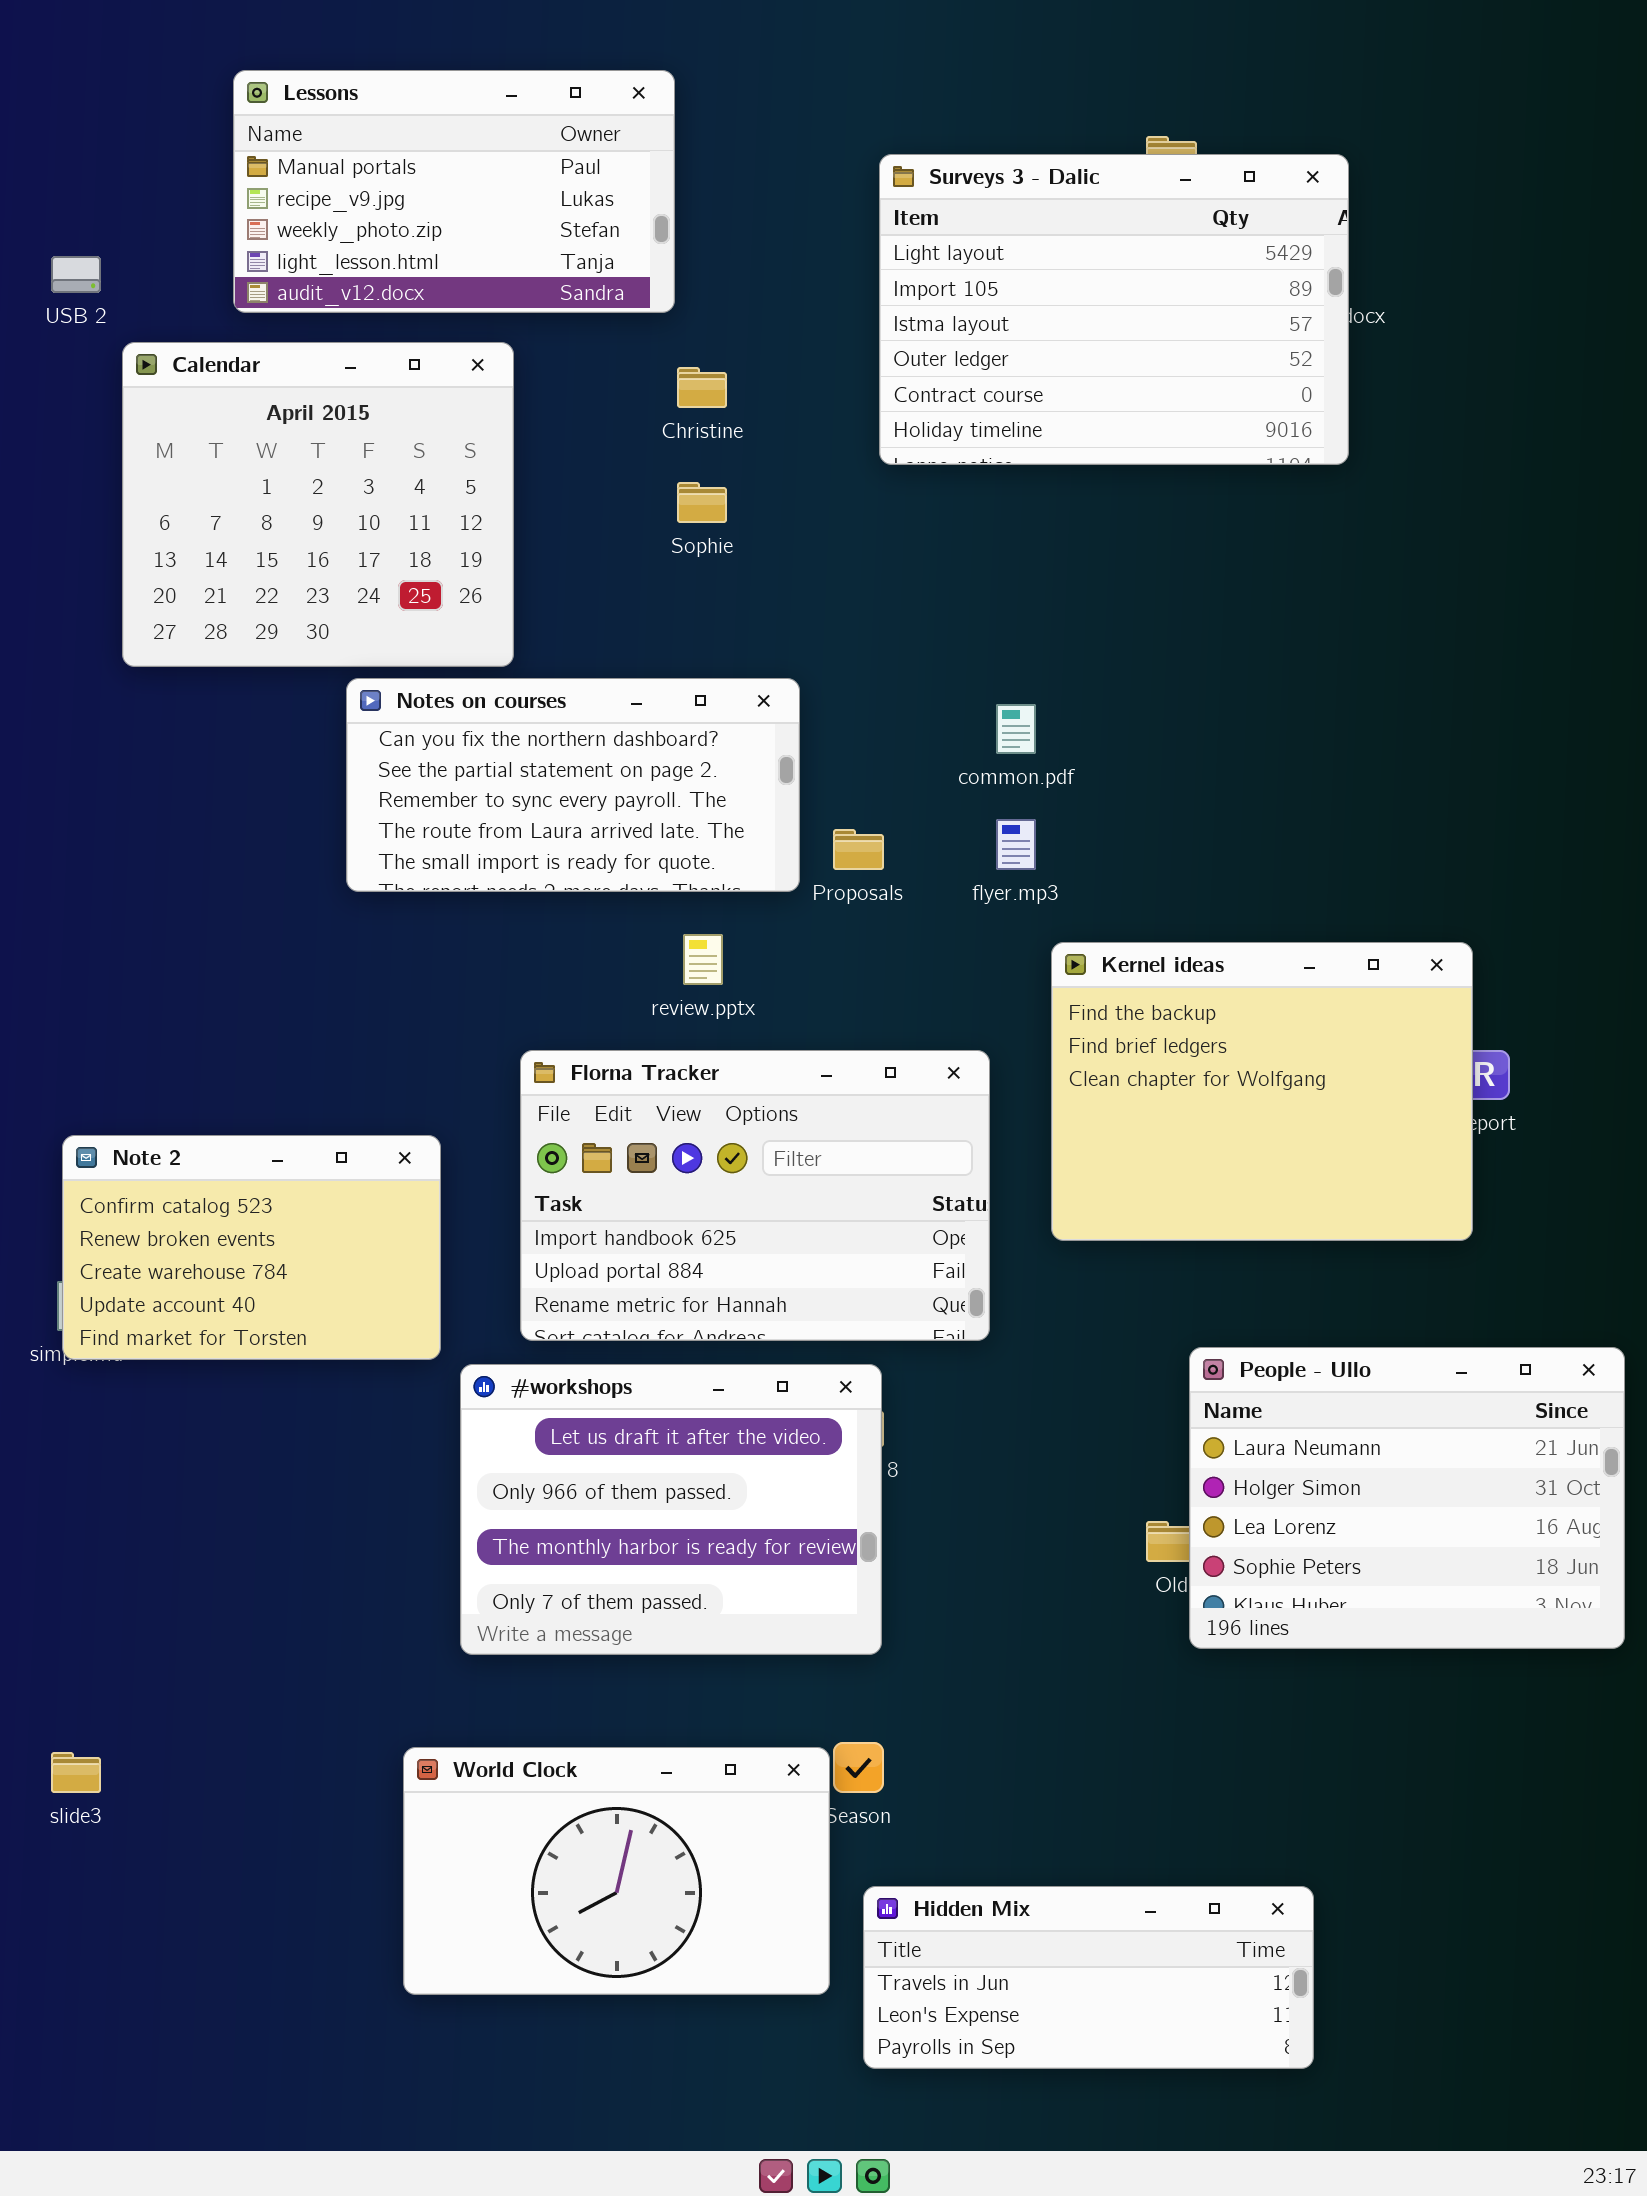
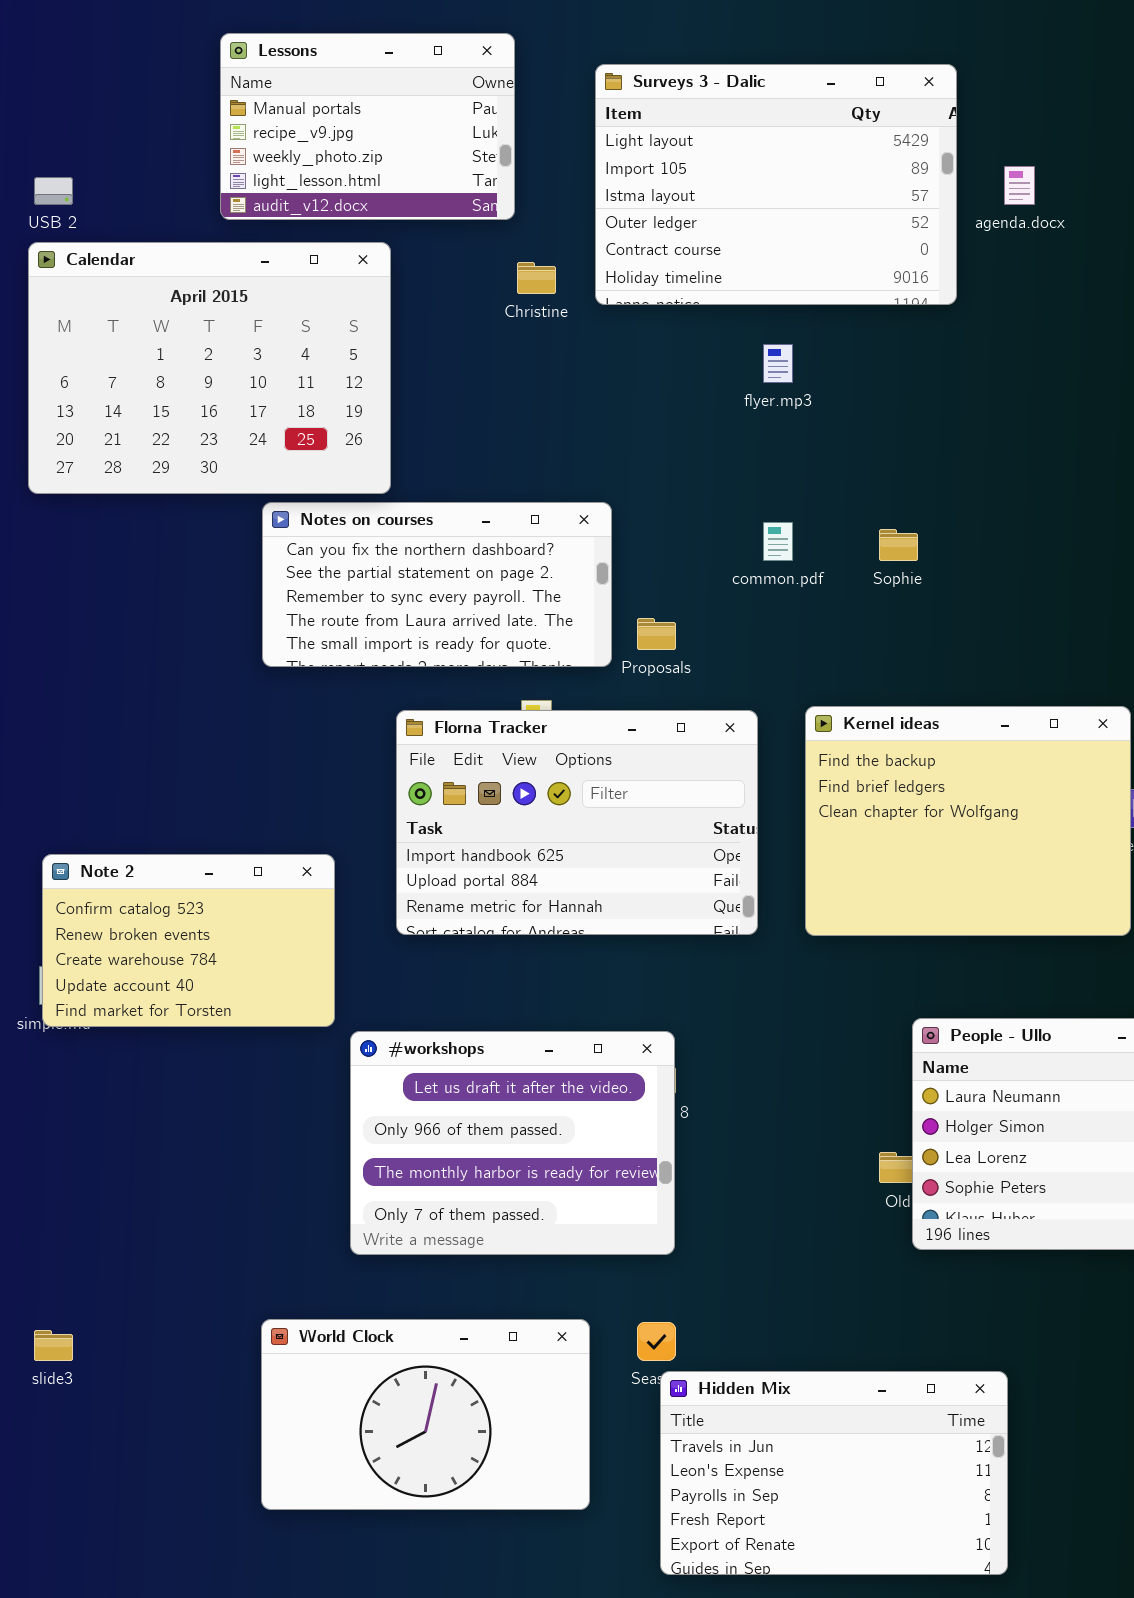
Lessons: [233,70,675,313] -> [220,33,515,220], resized
Surveys 3 - Dalic: [879,154,1349,465] -> [595,64,957,305], moved
Calendar: [122,342,514,667] -> [28,242,391,494], resized
Sophie: [677,482,727,523] -> [879,529,918,561], moved
flyer.mp3: [996,819,1036,870] -> [763,344,793,383], moved
Florna Tracker: [520,1050,990,1341] -> [396,710,758,935], moved
World Clock: [403,1747,830,1995] -> [261,1319,590,1510], moved
Hidden Mix: [863,1886,1314,2069] -> [660,1371,1008,1575], resized

